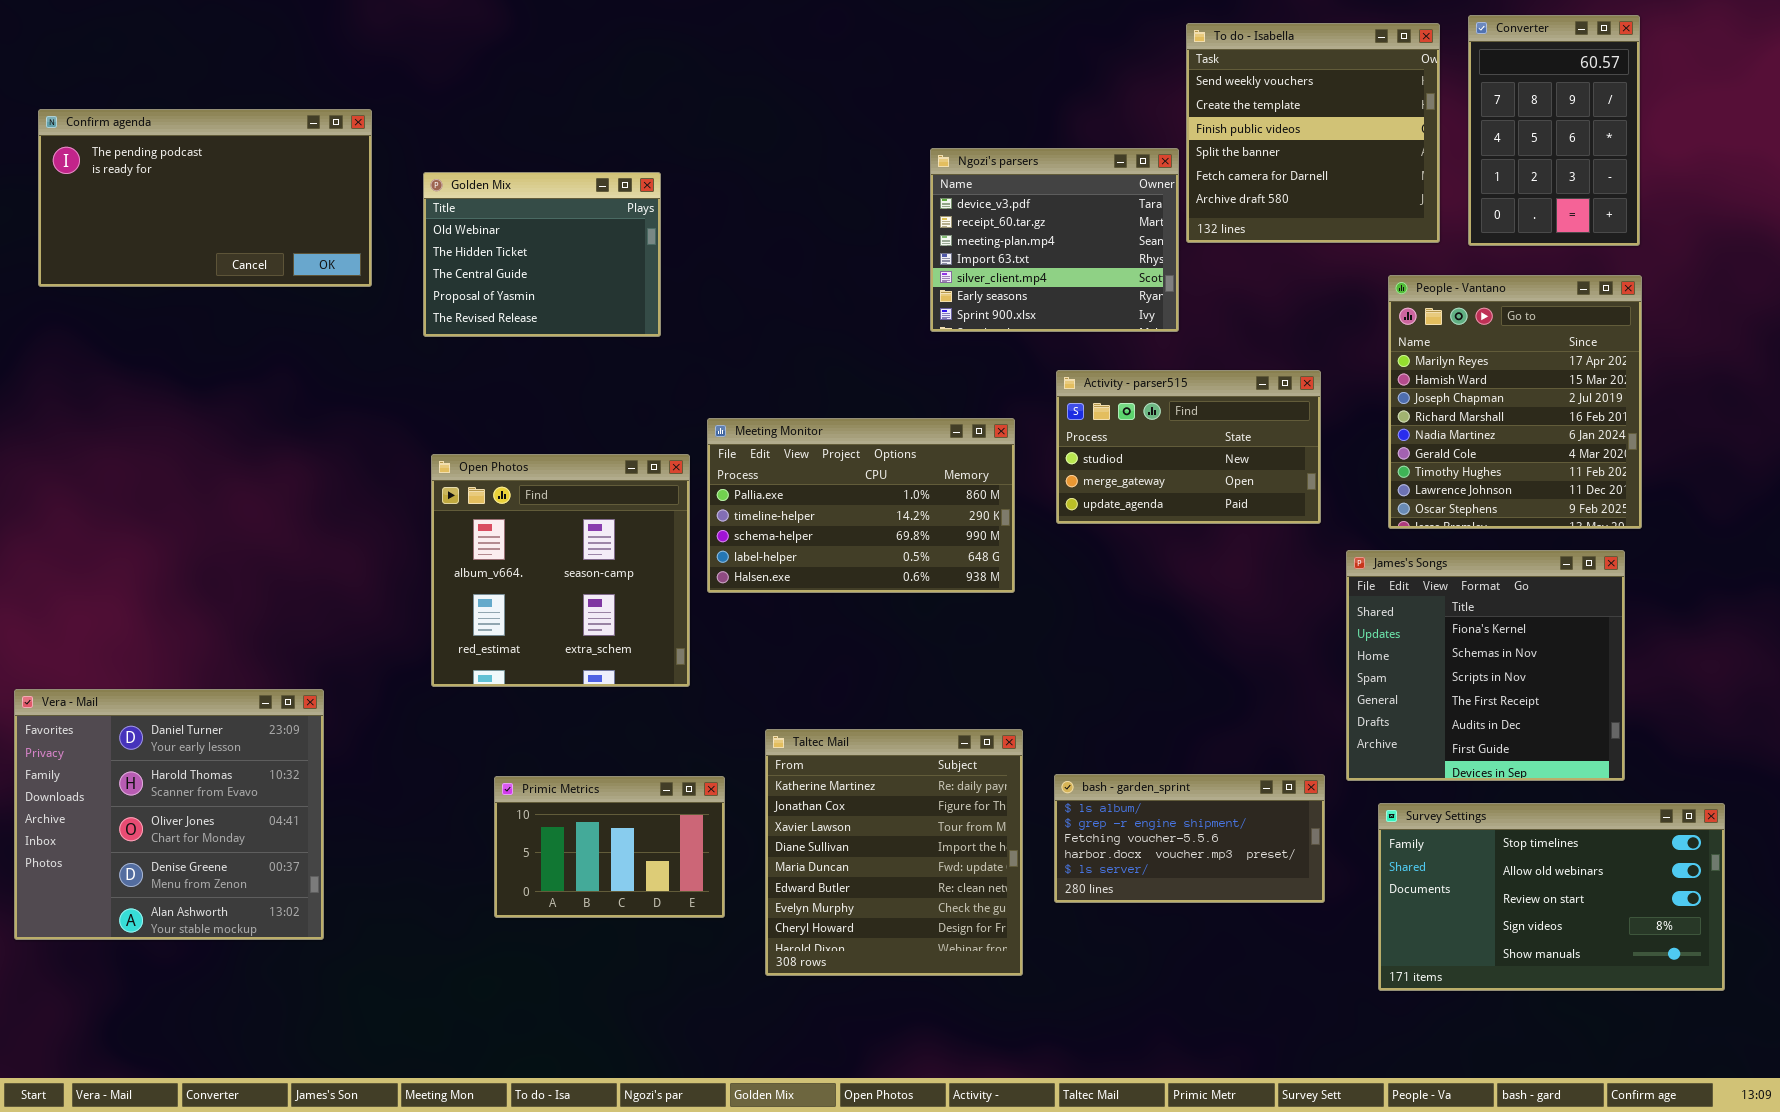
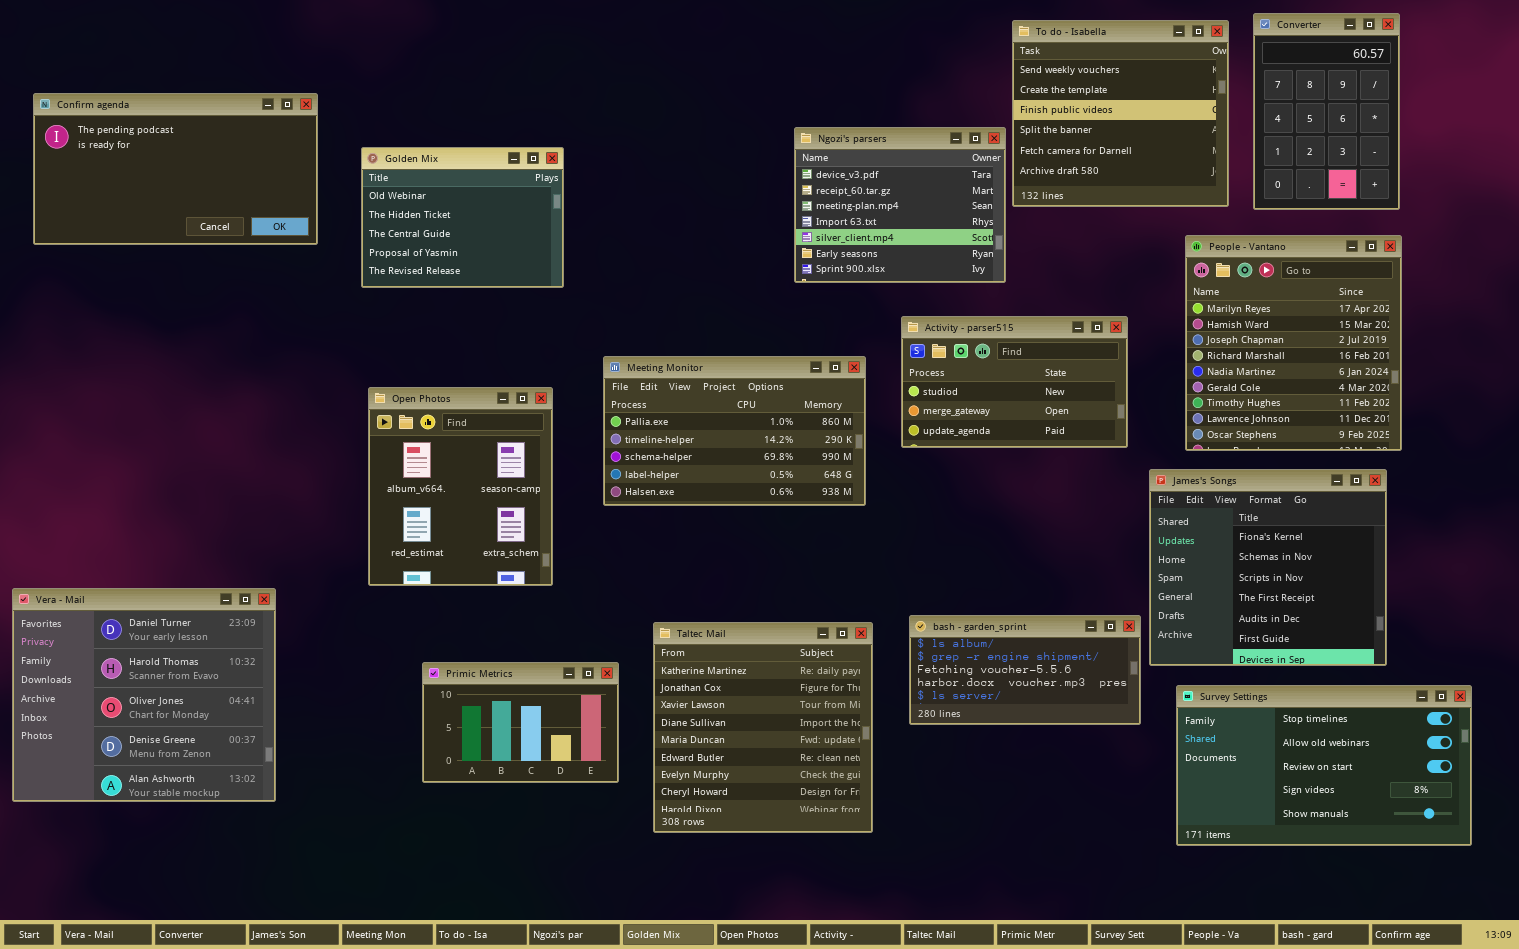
Open Photos: [431,454,690,687] -> [368,387,553,586], resized
bash - garden_sprint: [1054,774,1325,903] -> [909,615,1141,725], moved

